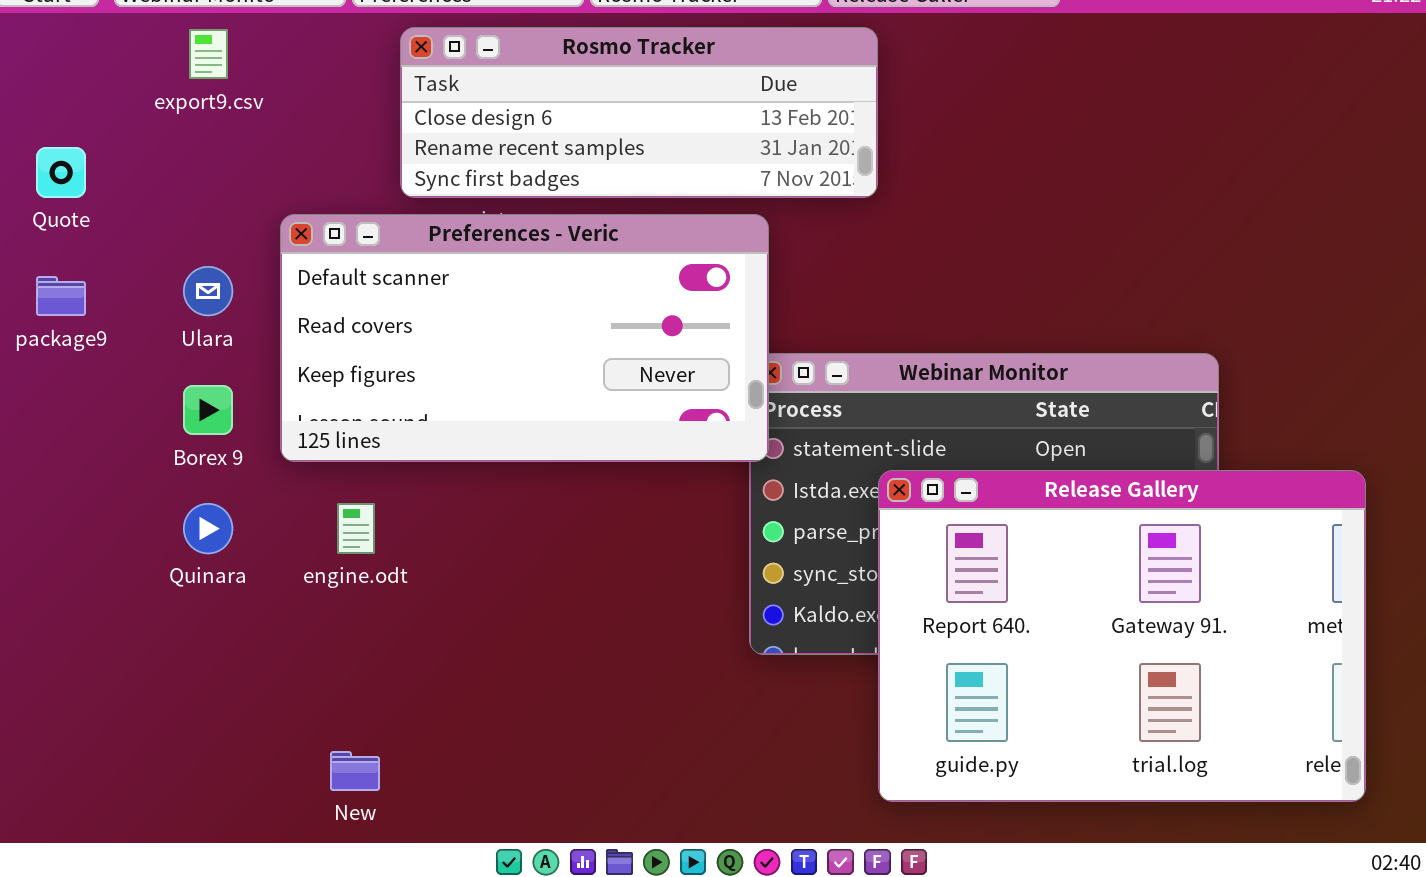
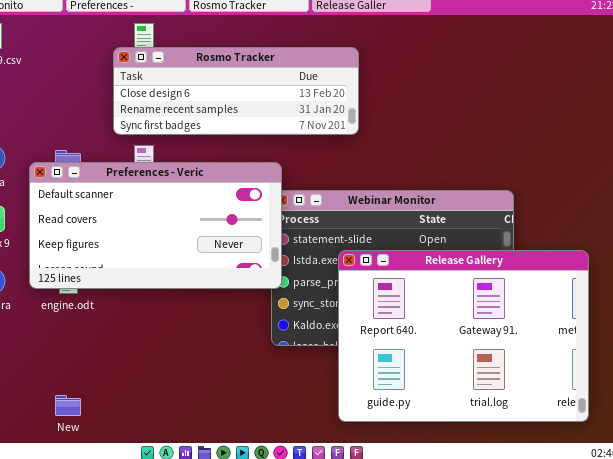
Rosmo Tracker: [400,27,878,198] -> [113,47,359,135], moved
Preferences - Veric: [280,214,769,462] -> [29,162,282,289], moved

